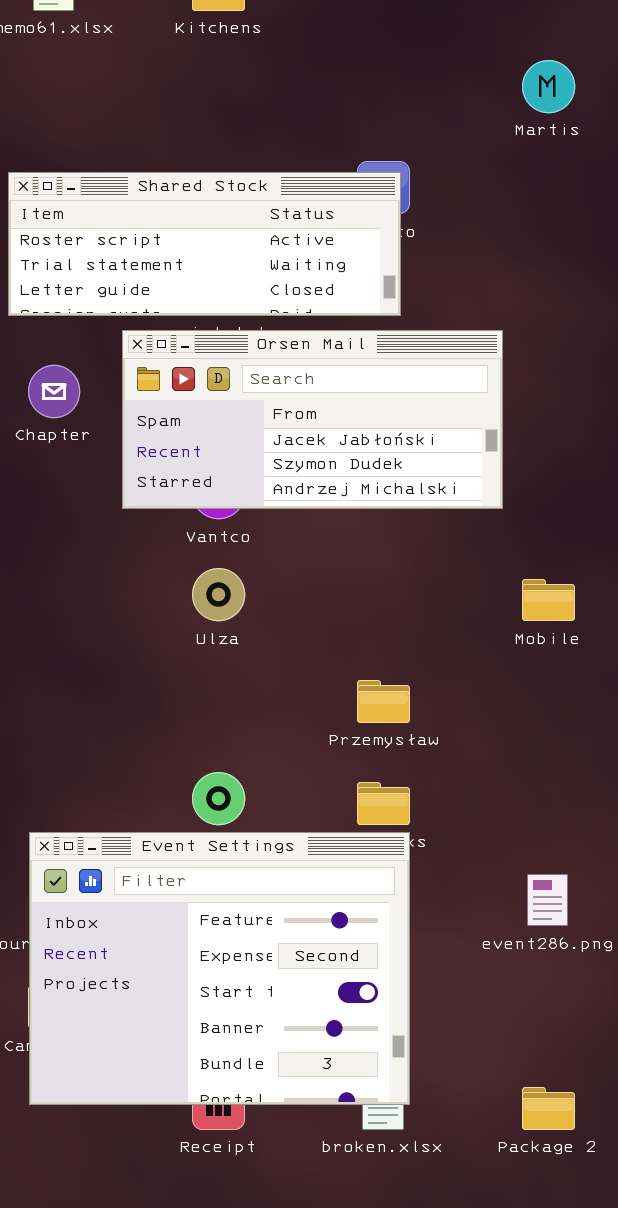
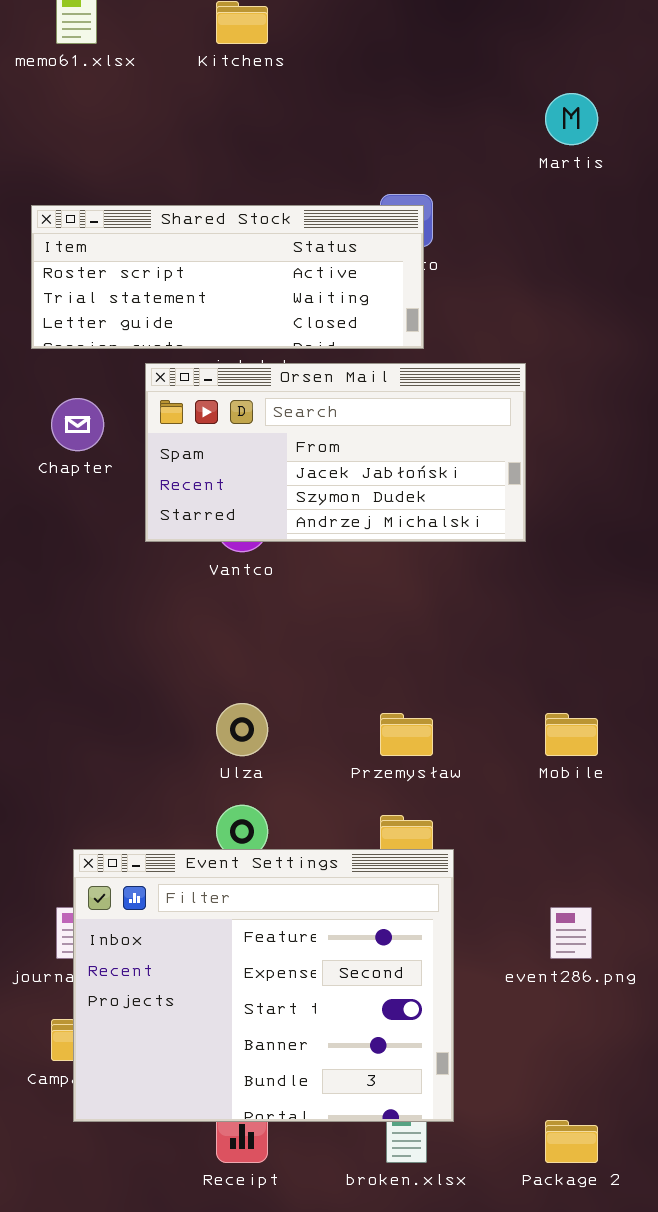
Ulza: [192,568,245,621] -> [216,703,268,756], moved
Mobile: [522,579,575,621] -> [545,713,598,756], moved
Event Settings: [29,832,410,1105] -> [73,849,454,1122], moved

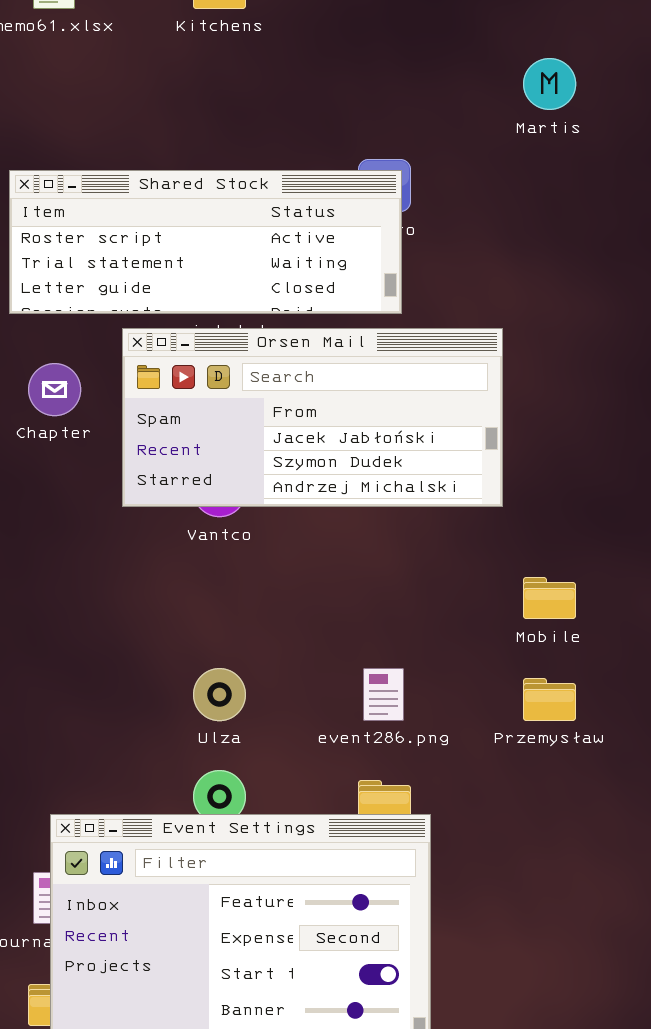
Przemysław: [380,713,433,756] -> [523,678,576,721], moved
Mobile: [545,713,598,756] -> [523,577,576,619], moved
event286.png: [550,907,592,959] -> [363,668,404,721], moved

